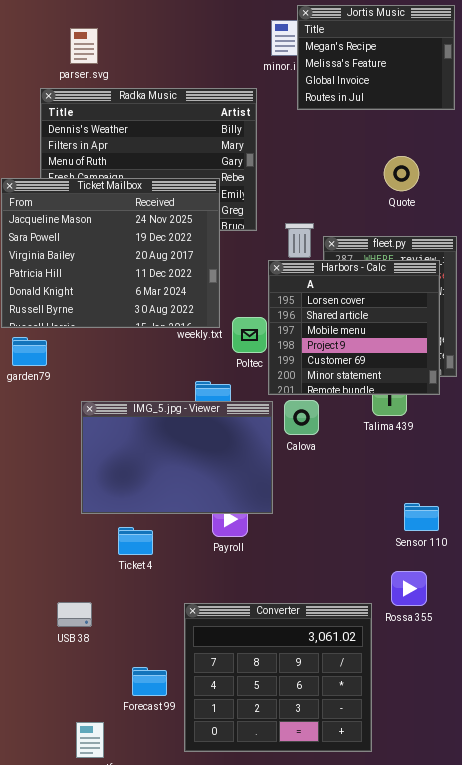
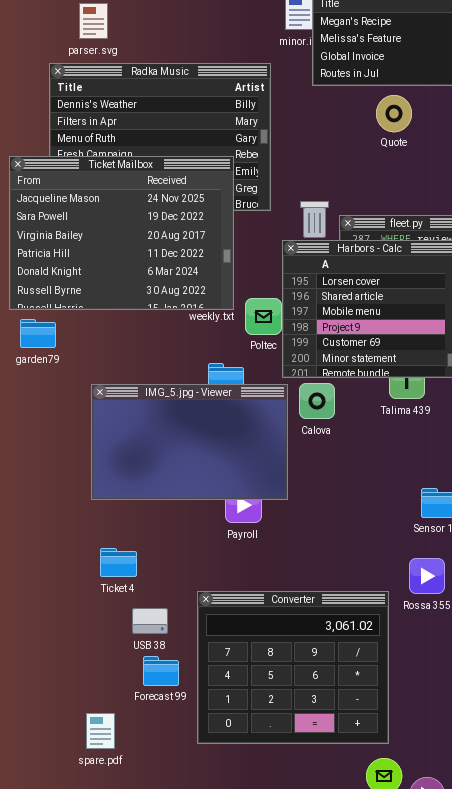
Quote: [384,156,419,191] -> [376,95,412,132], moved
Ticket 4: [118,527,153,555] -> [100,548,137,577], moved
USB 38: [57,602,92,627] -> [132,608,168,634], moved

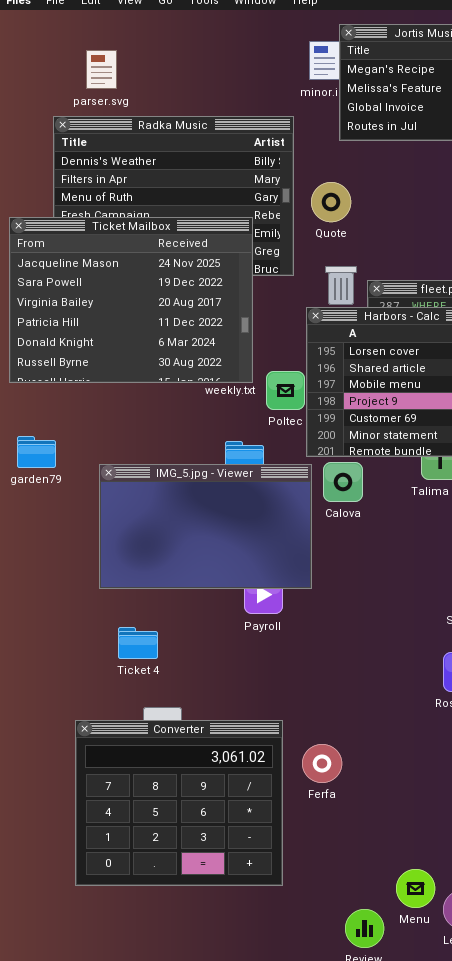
Quote: [376,95,412,132] -> [311,182,351,222], moved
garden79: [20,319,56,348] -> [17,436,56,468], moved
Ticket 4: [100,548,137,577] -> [118,627,158,659], moved
Converter: [197,591,389,744] -> [75,720,283,886], moved

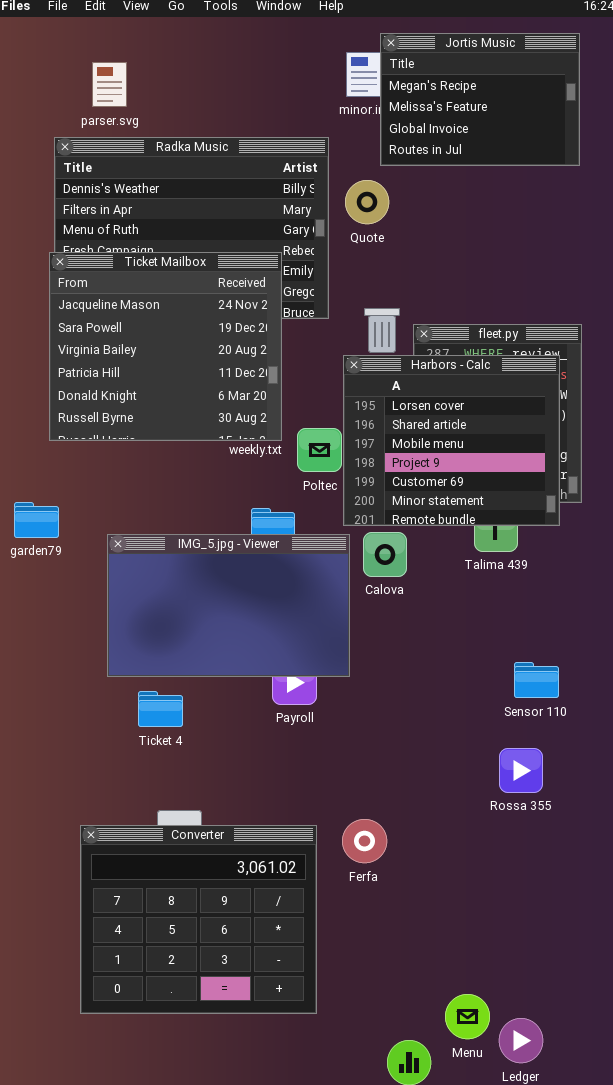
Quote: [311,182,351,222] -> [345,180,389,224], moved
Ticket Mailbox: [9,217,253,383] -> [49,252,282,441], resized
Ticket 4: [118,627,158,659] -> [138,691,183,727], moved
Ferfa: [302,744,342,783] -> [342,819,387,863], moved

